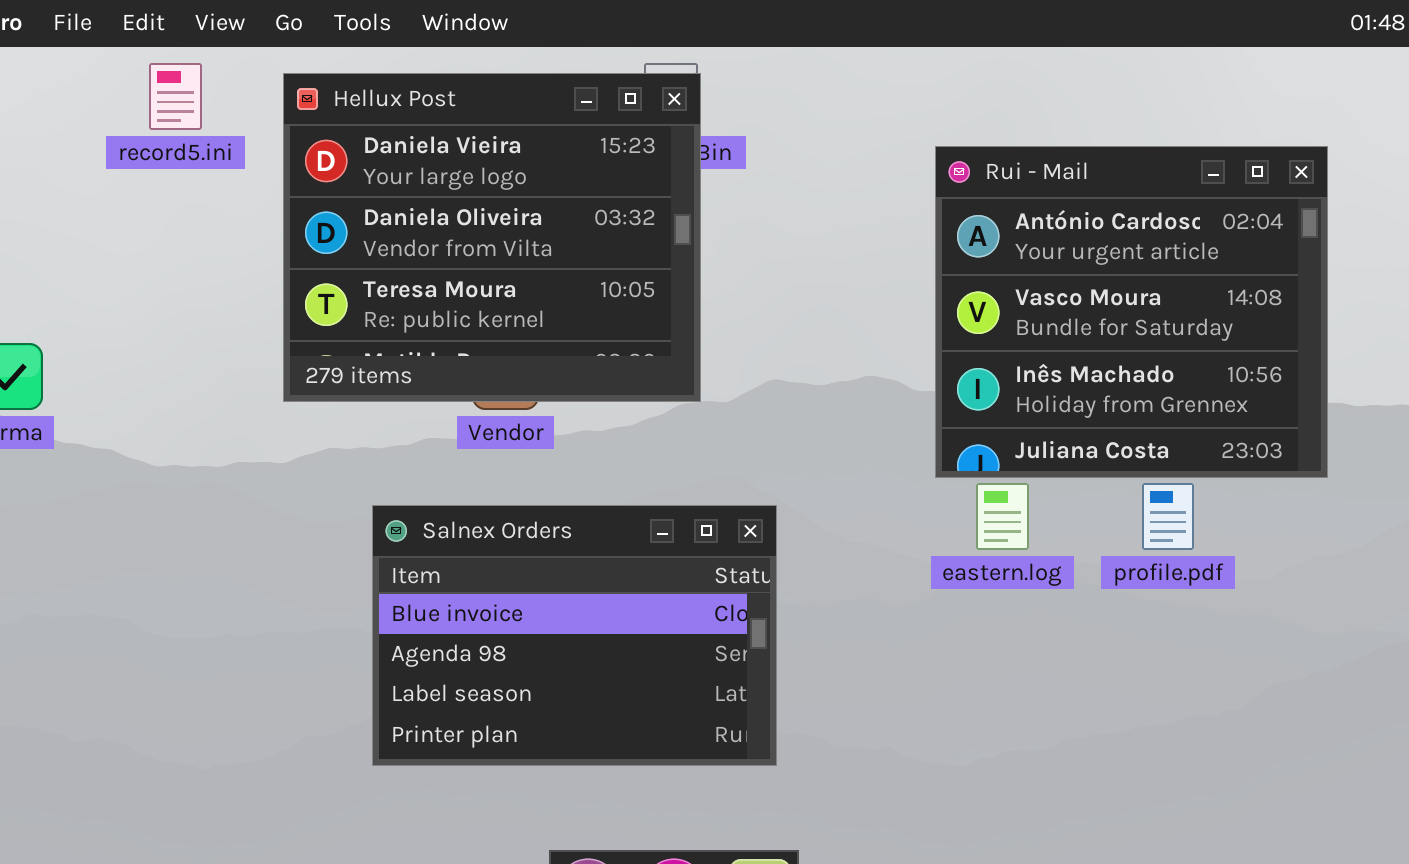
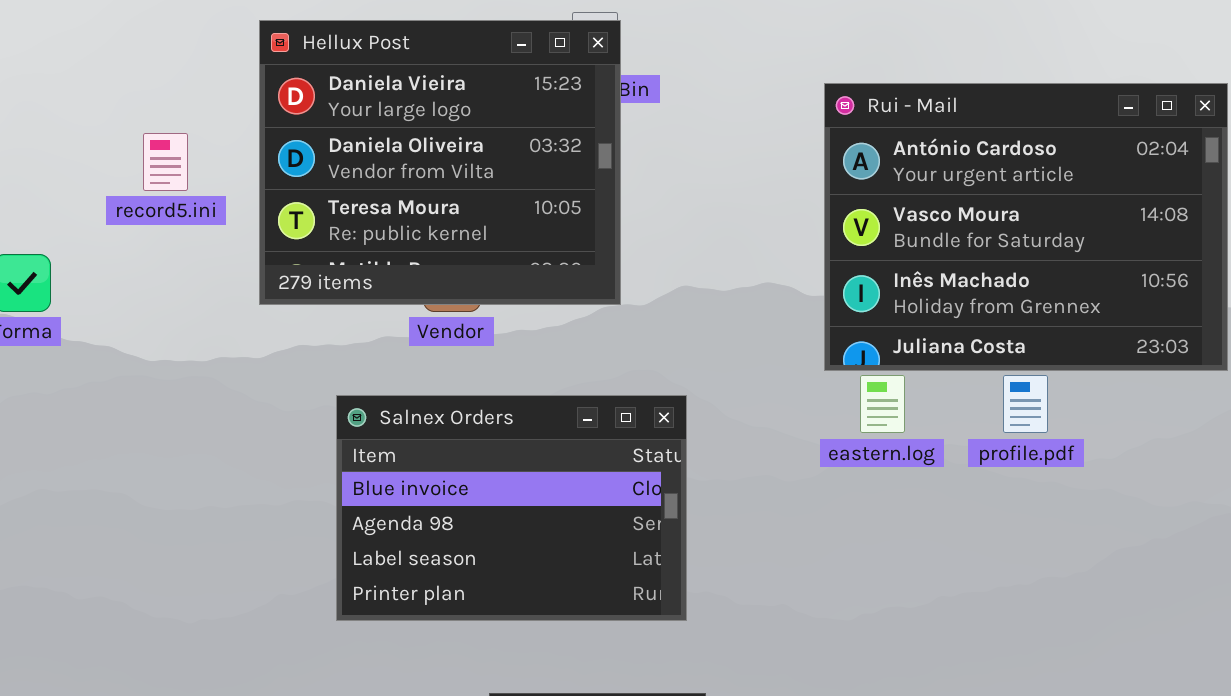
record5.ini: [149,63,202,130] -> [143,133,188,191], moved
Rui - Mail: [935,146,1328,478] -> [824,83,1228,371], resized

